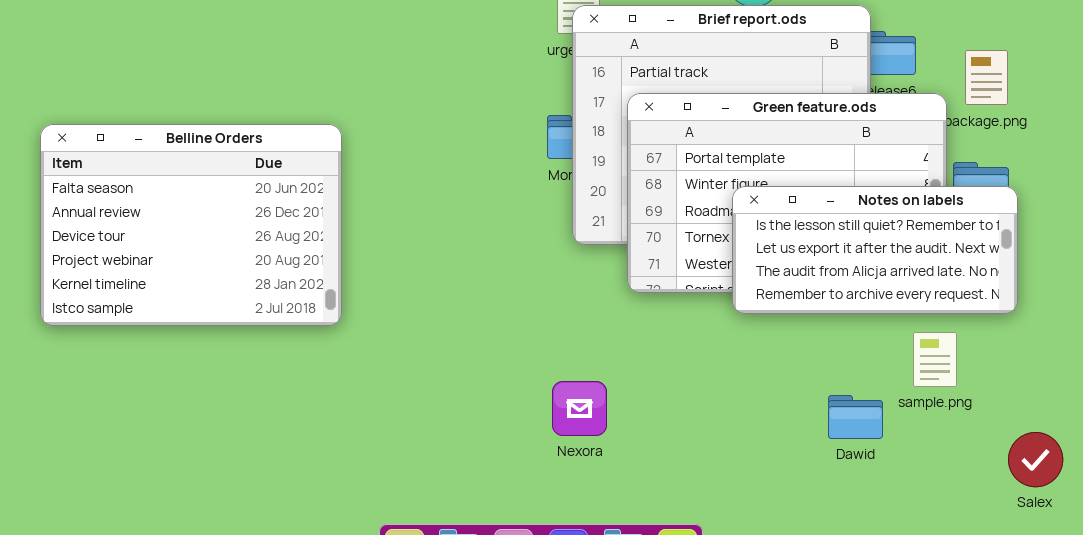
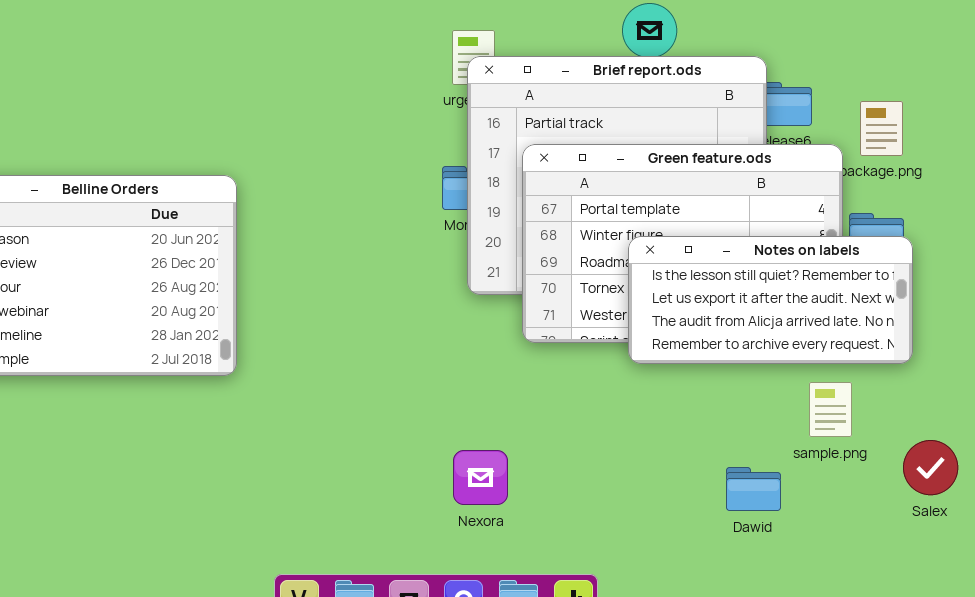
Nexora: [552,381,607,436] -> [453,450,508,505], moved
Dawid: [828,395,883,439] -> [726,467,781,511], moved
Salex: [1008,432,1063,487] -> [903,440,958,495], moved

